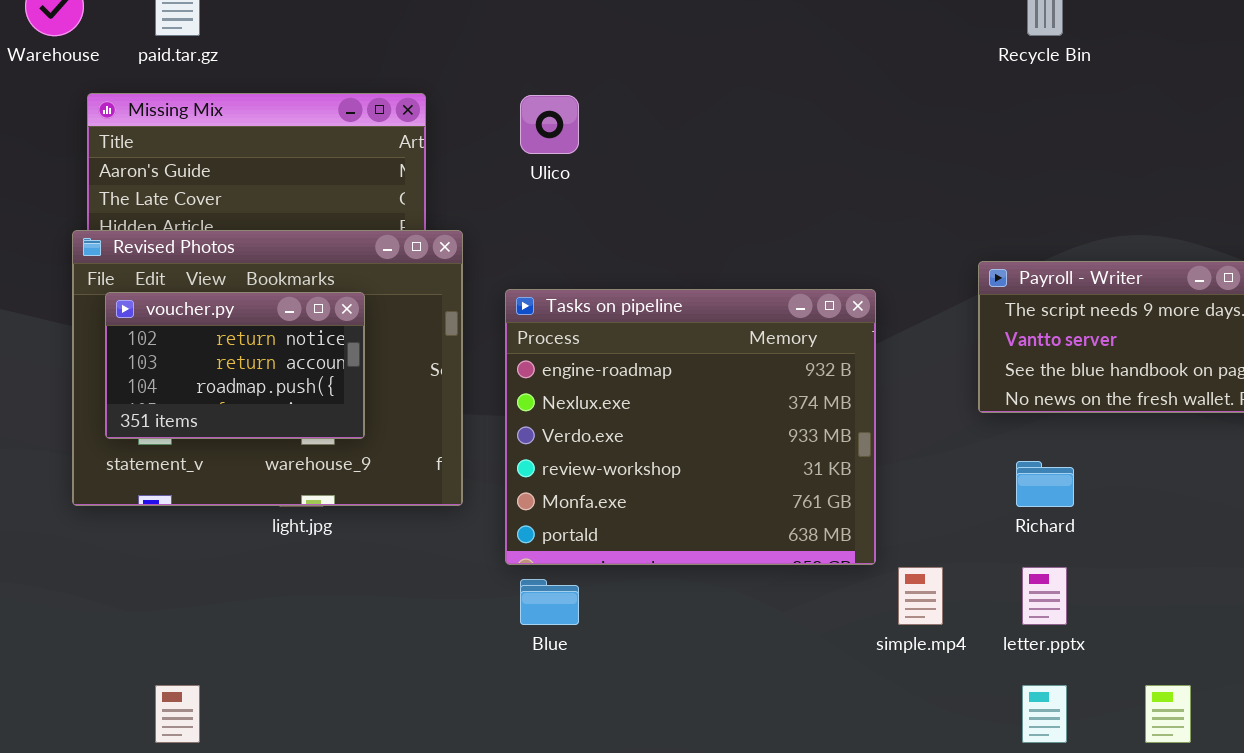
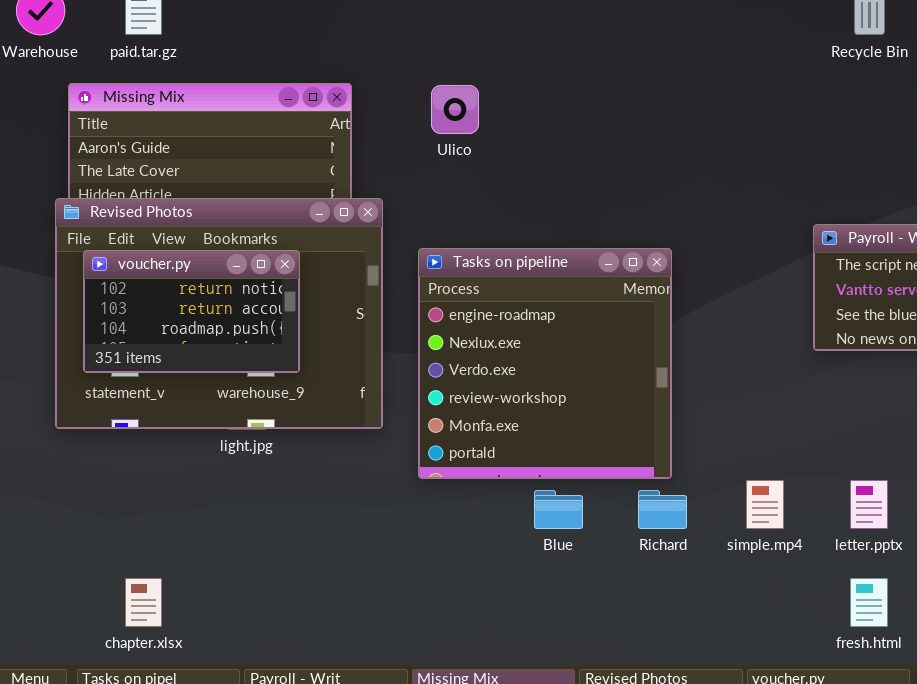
Tasks on pipeline: [505,289,876,565] -> [418,248,672,479], resized
Richard: [1016,461,1074,507] -> [638,490,687,529], moved
Blue: [520,579,579,625] -> [534,490,583,529], moved

